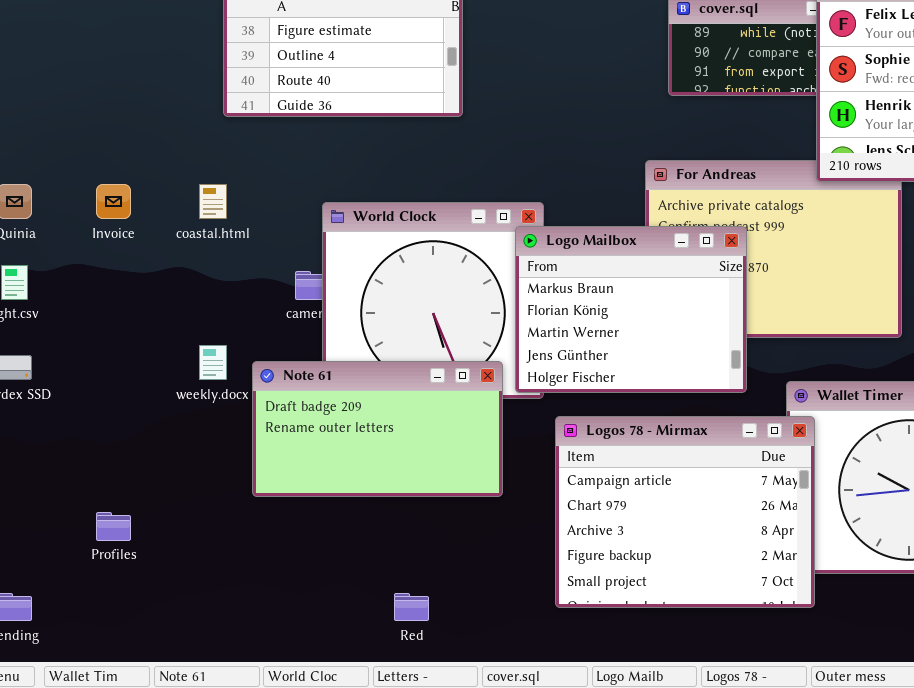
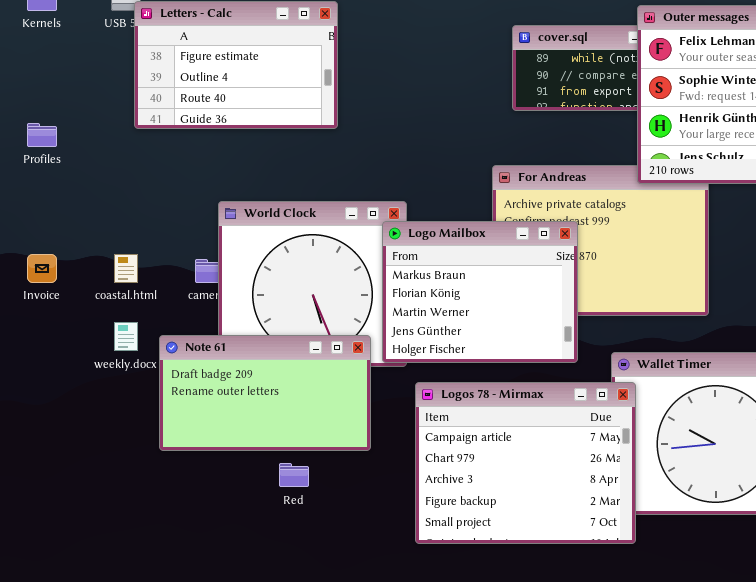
Invoice: [96,184,131,219] -> [27,254,57,283], moved
coastal.html: [199,184,227,219] -> [114,254,138,283], moved
Profiles: [96,512,131,541] -> [27,123,57,147], moved
Red: [394,593,429,621] -> [279,463,309,487], moved

